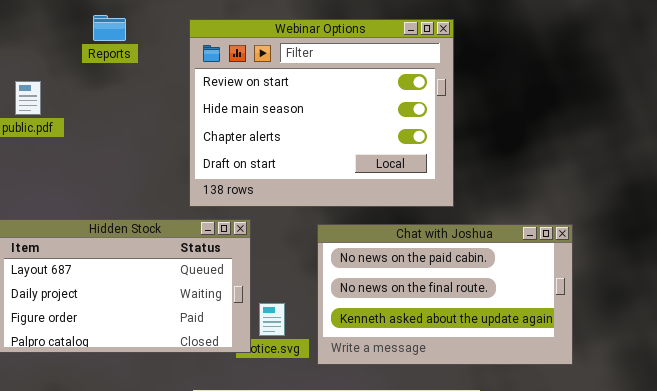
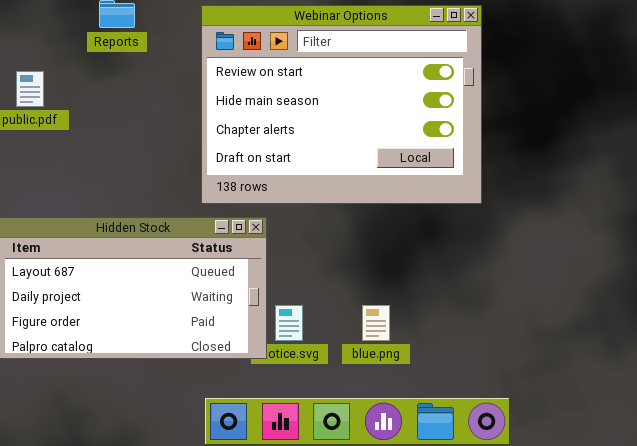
Chat with Joshua: [317,224,573,365] -> none, closed

